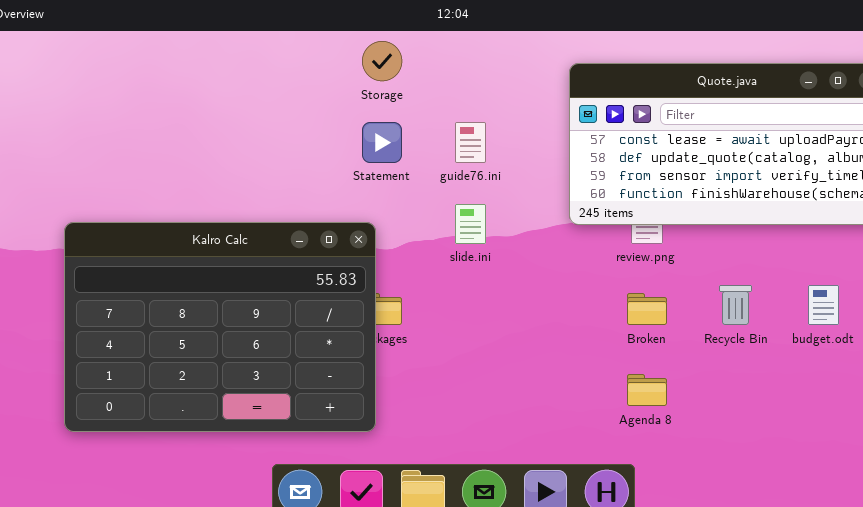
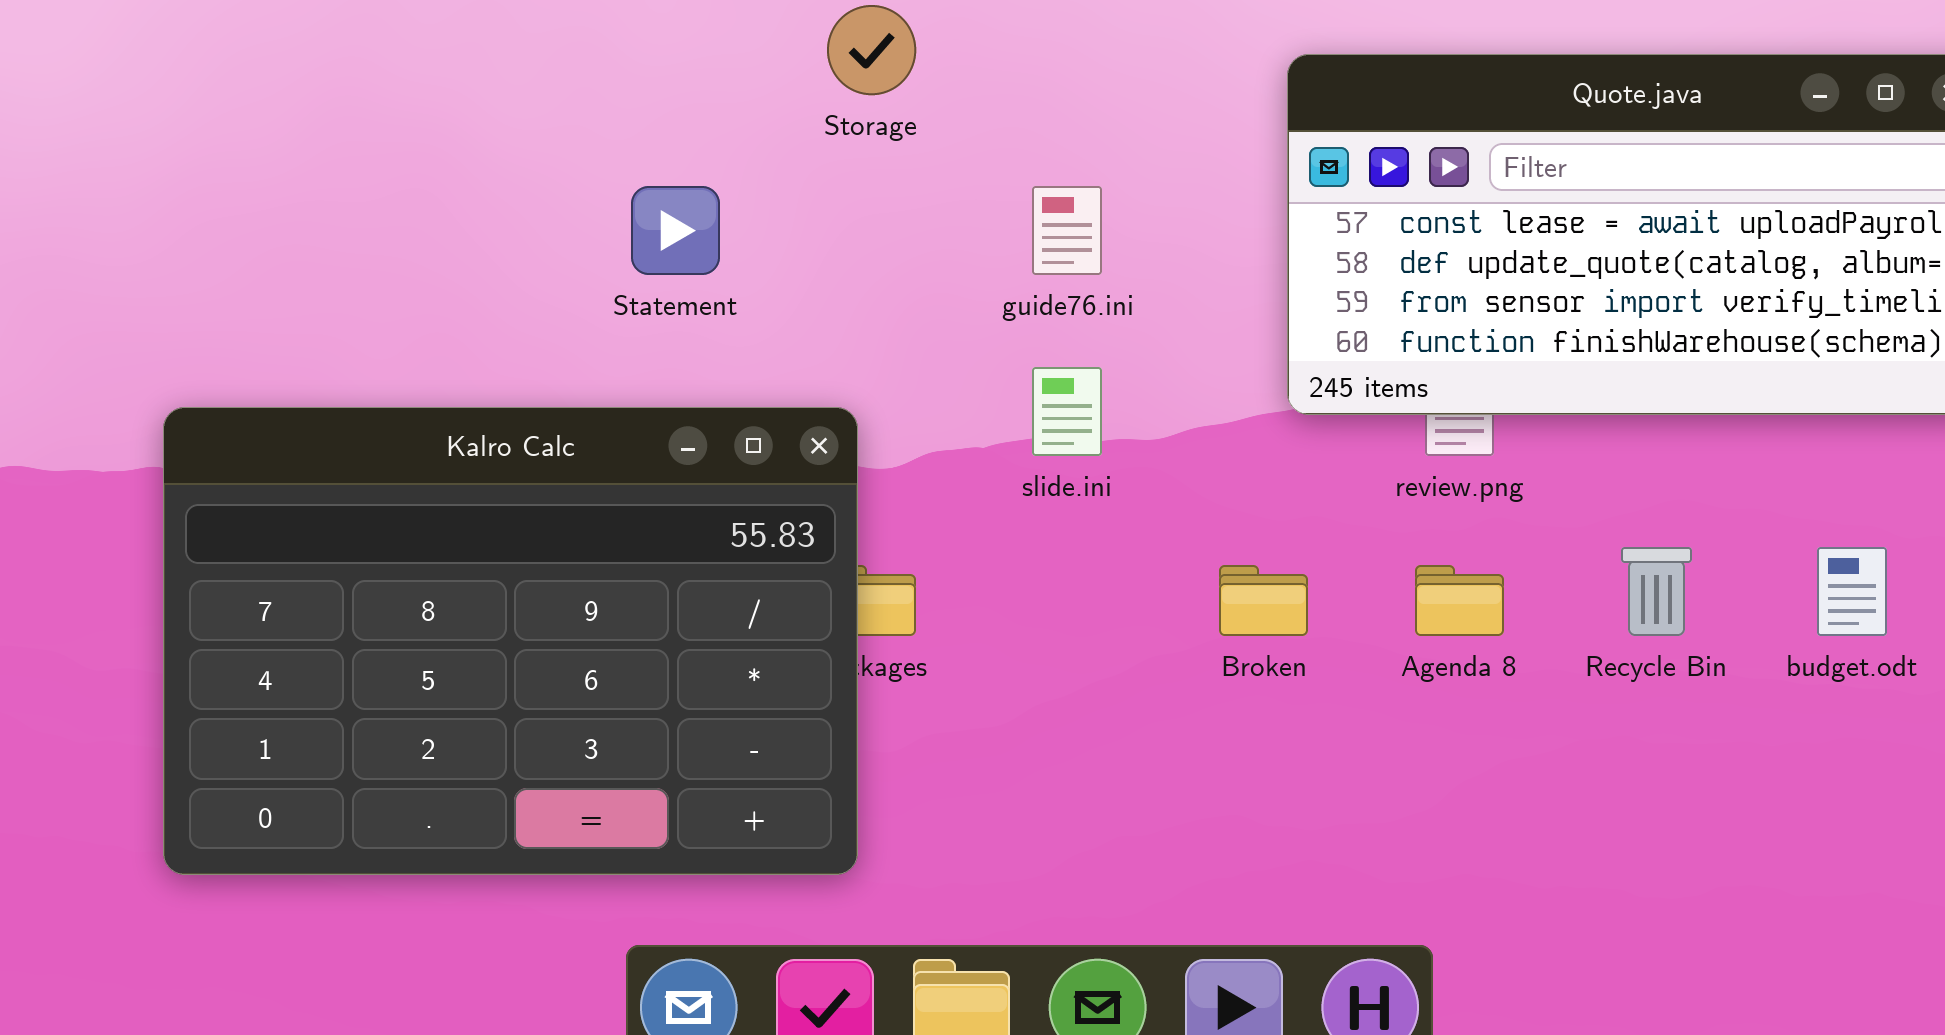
Statement: [362,122,402,163] -> [631,186,720,275], moved
Broken: [627,293,667,325] -> [1219,565,1308,636], moved
Agenda 8: [627,374,667,406] -> [1415,565,1504,636], moved

